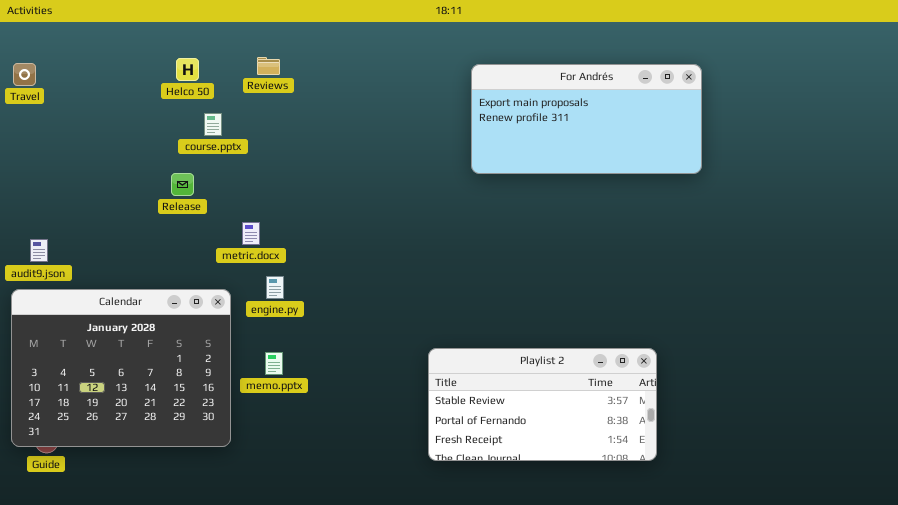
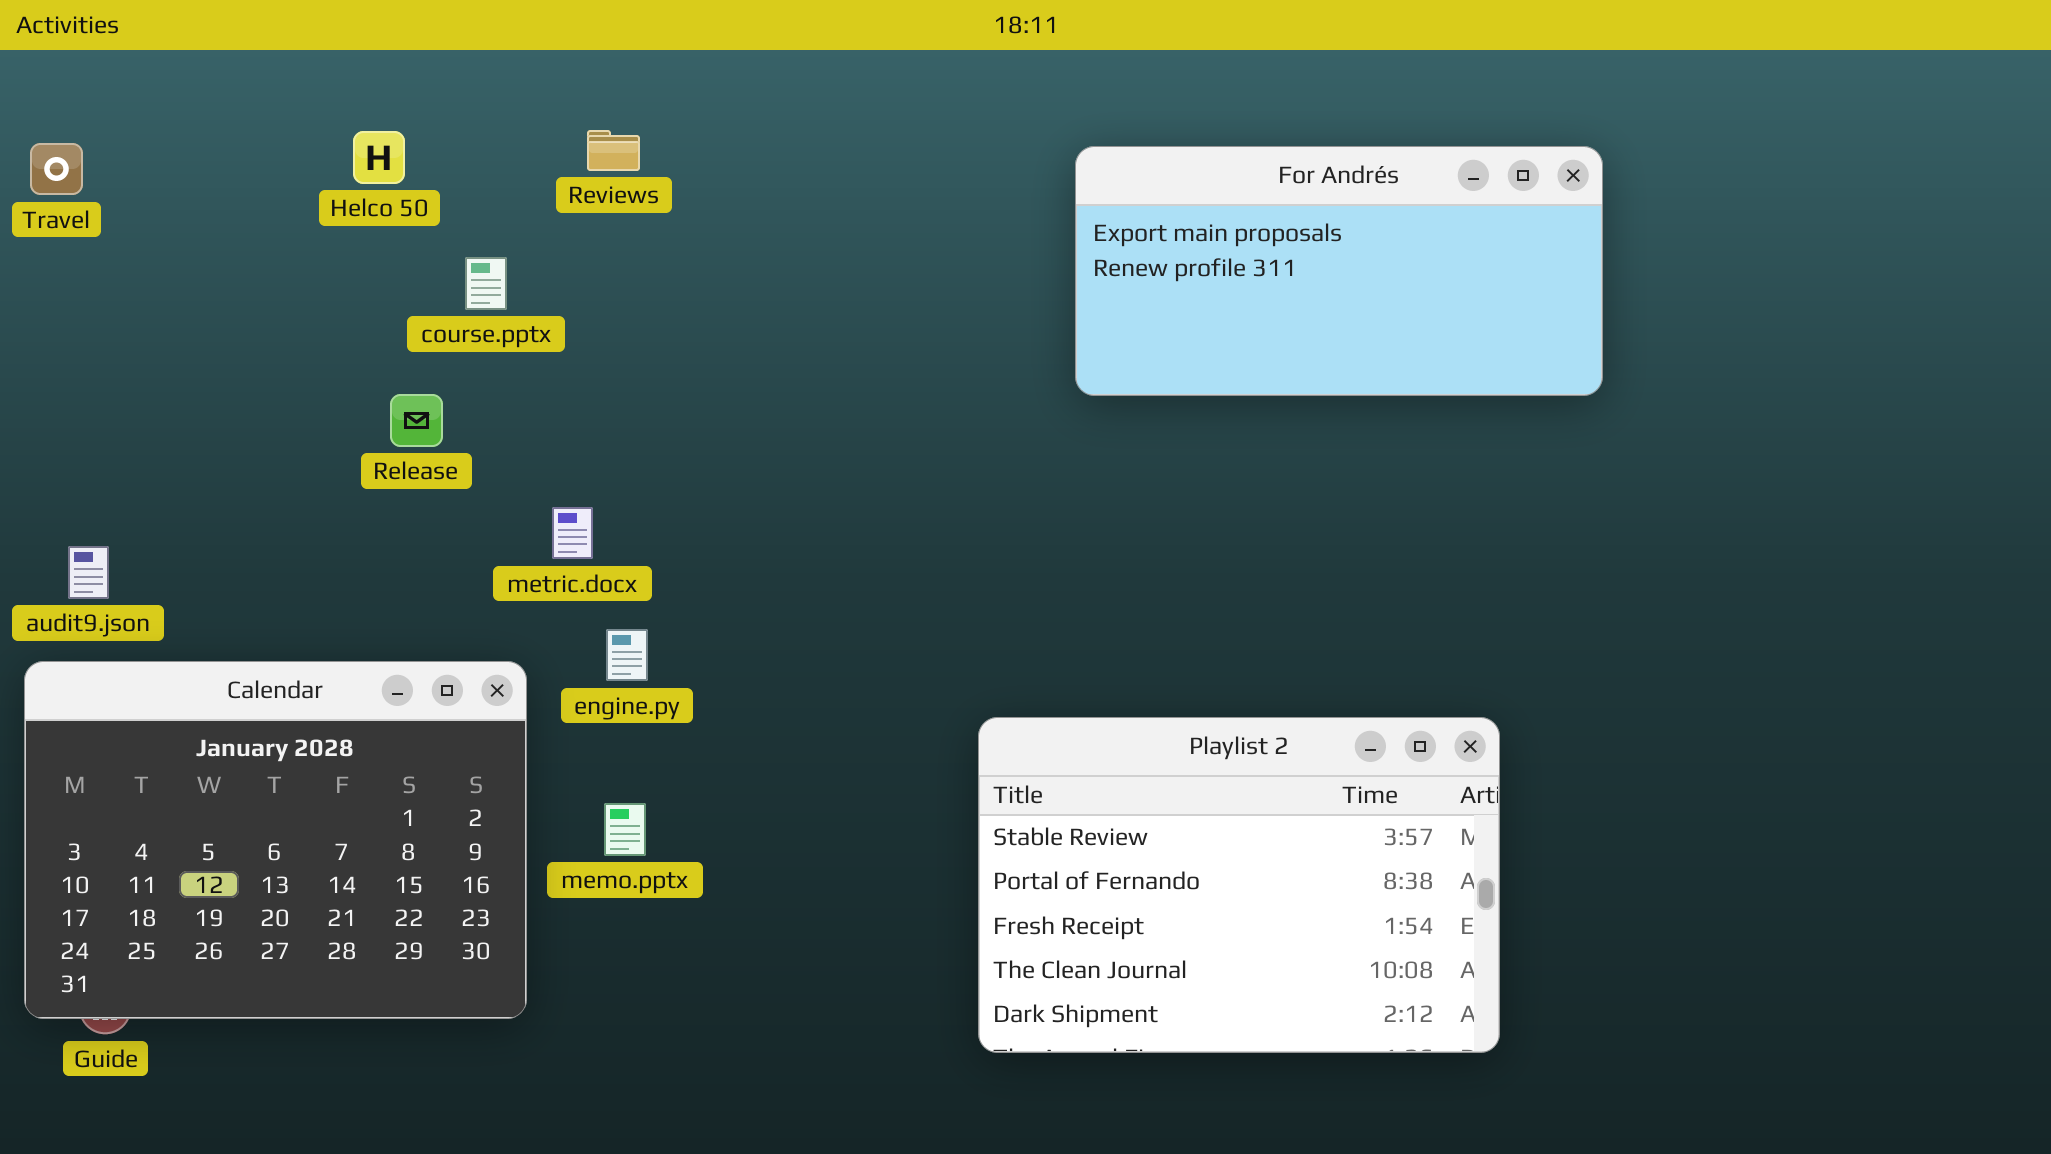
Helco 50: [176,58,199,81] -> [353,131,405,184], moved
Playlist 2: [428,348,657,461] -> [978,717,1500,1053], resized

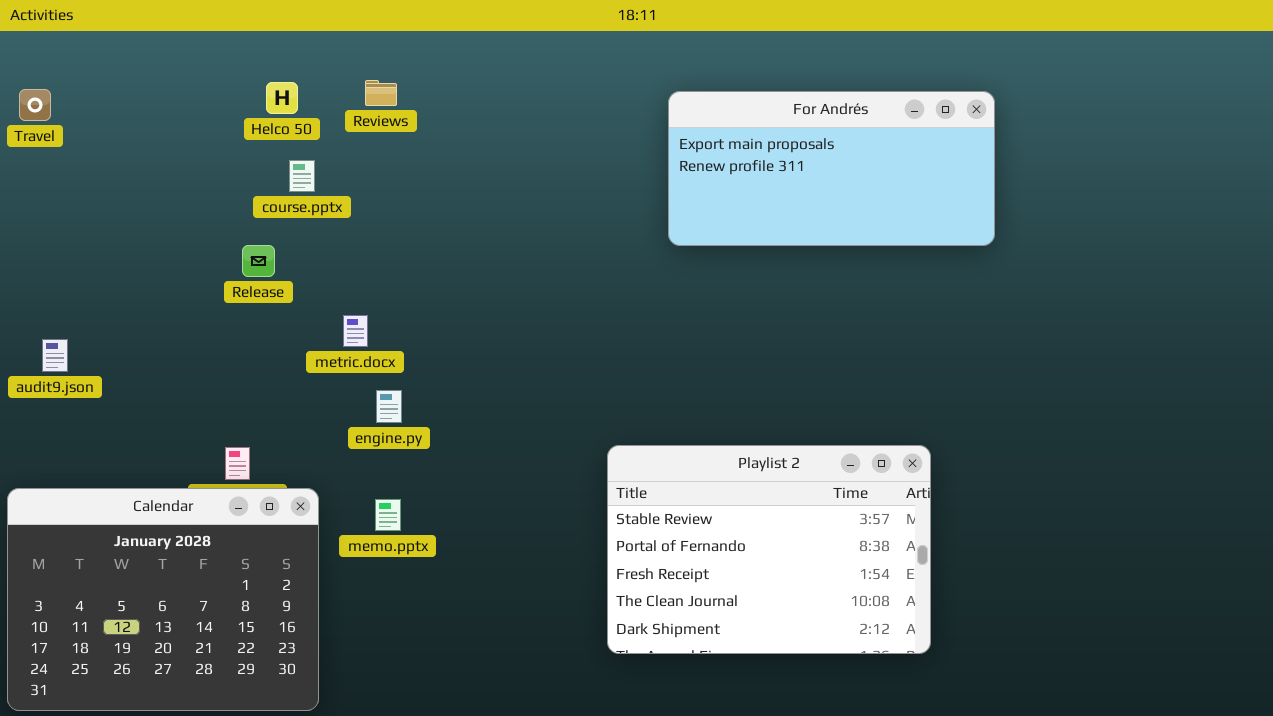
Helco 50: [353,131,405,184] -> [266,82,298,114], moved
Calendar: [24,661,527,1019] -> [7,488,319,711], moved

